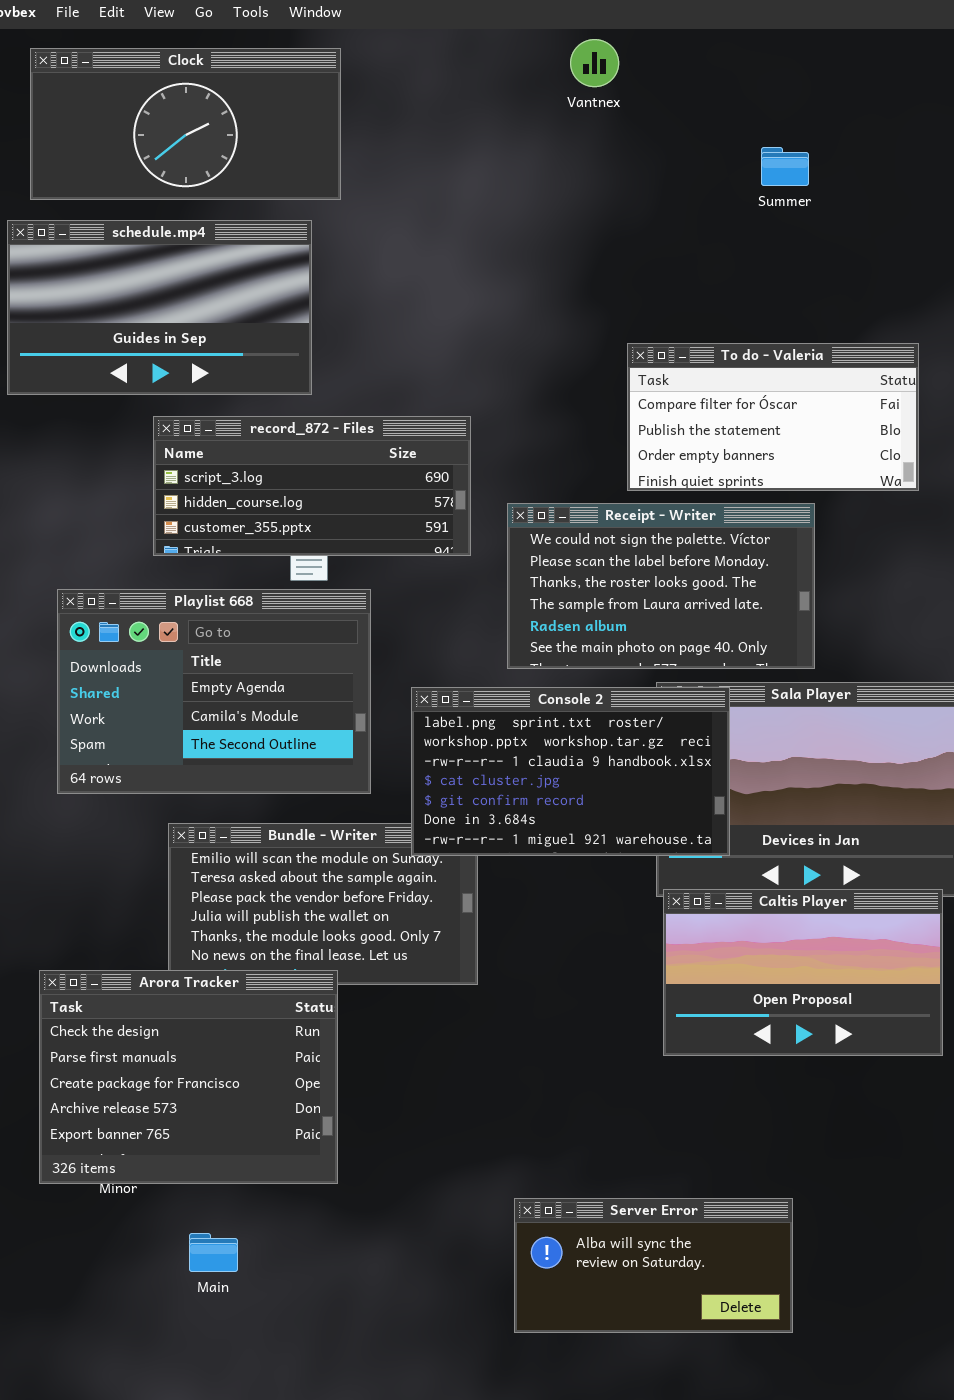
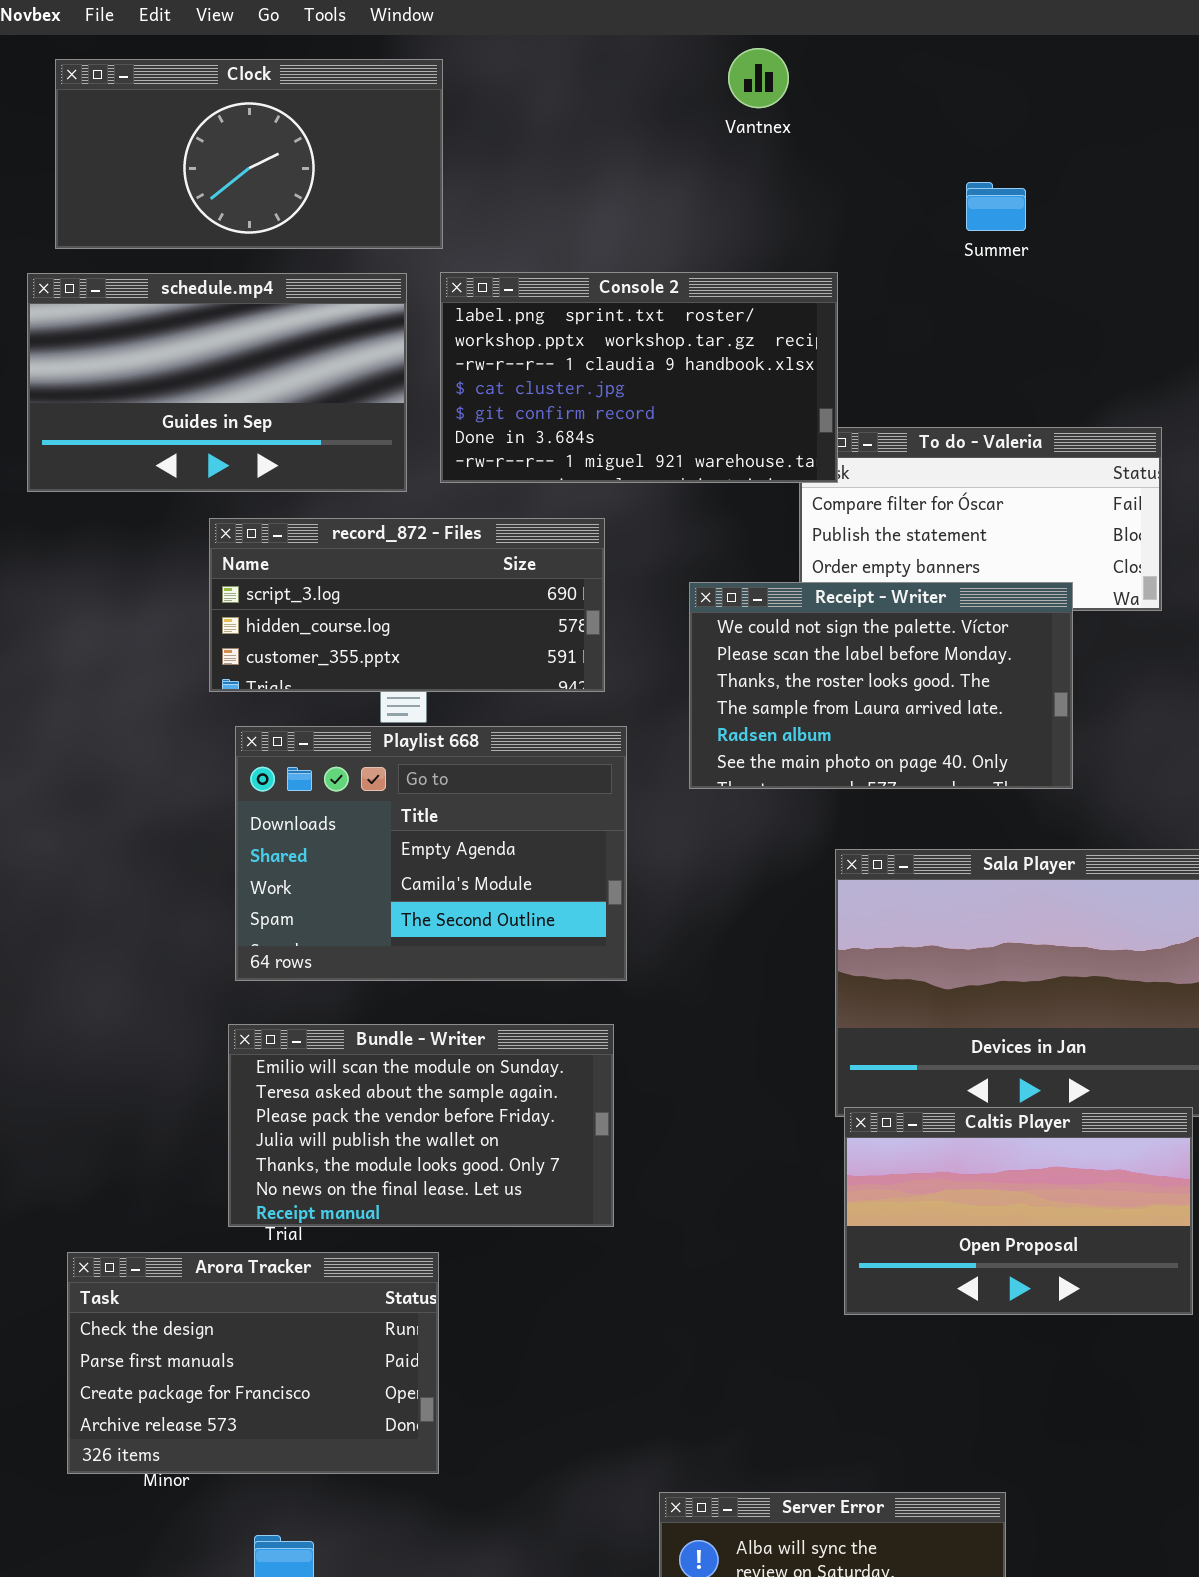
Receipt - Writer: [507,503,815,669] -> [689,582,1073,789], moved
Playlist 668: [57,589,371,794] -> [235,726,627,981], moved
Console 2: [411,687,730,856] -> [440,272,838,483], moved
Arora Tracker: [39,970,338,1184] -> [67,1252,439,1474], resized

